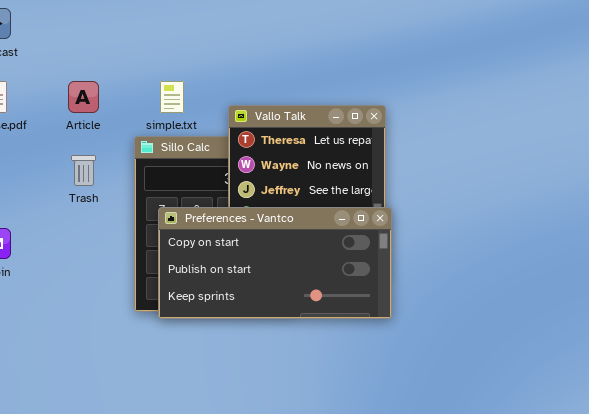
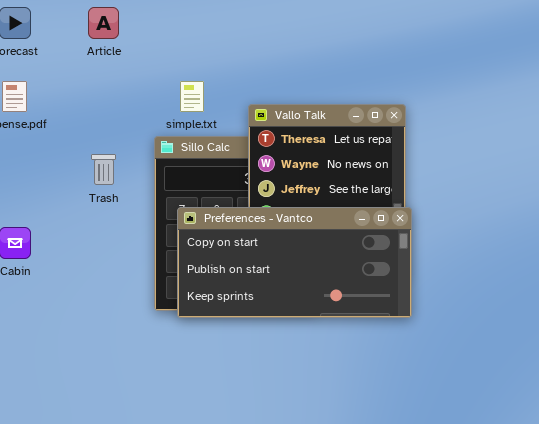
Article: [68,81,99,113] -> [88,7,119,39], moved

